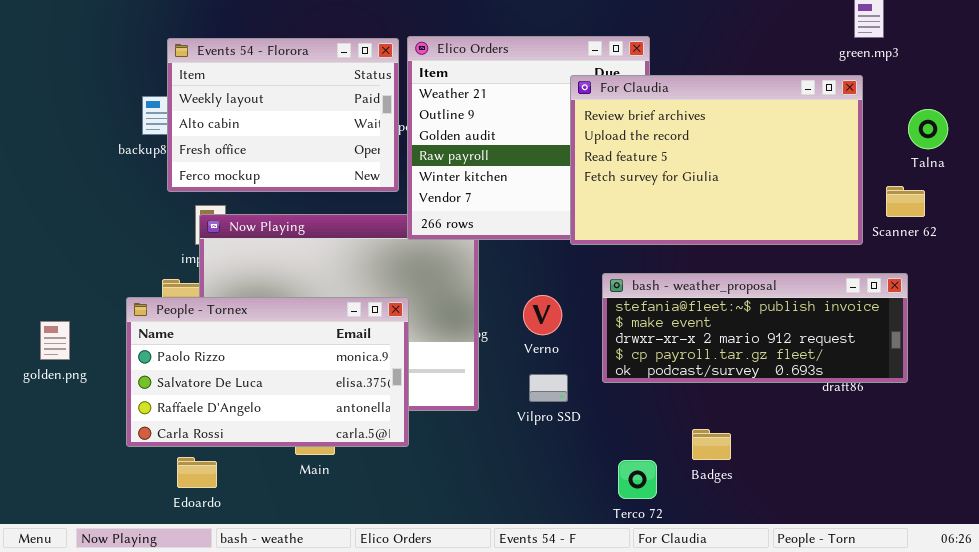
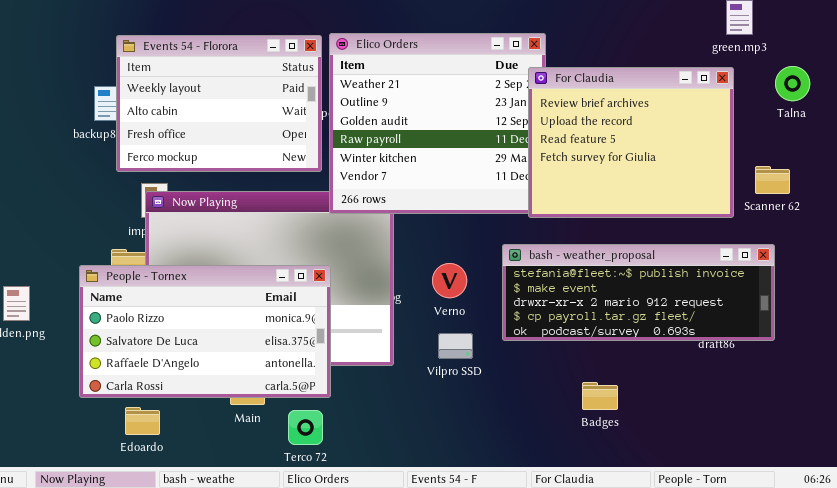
For Claudia: [570,75,863,245] -> [528,67,734,218], resized
Talna: [908,109,948,149] -> [775,66,810,101], moved
Terco 72: [618,460,657,499] -> [288,410,323,445], moved

